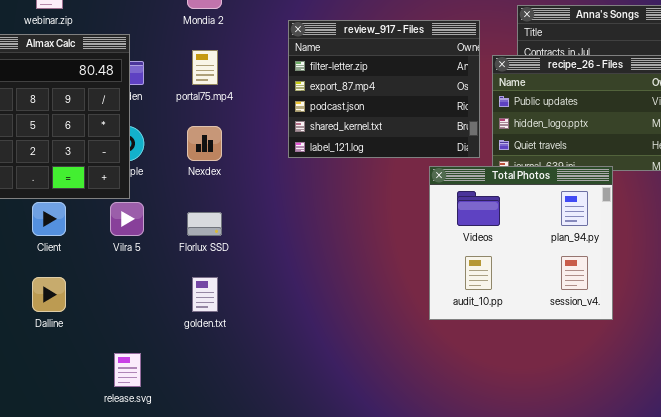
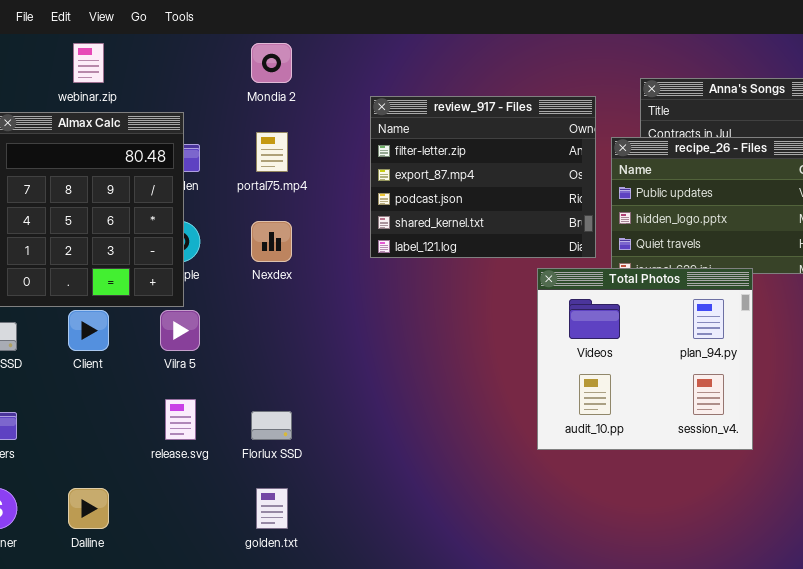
Florlux SSD: [187,212,222,236] -> [251,411,292,440], moved
Dalline: [32,277,66,312] -> [68,488,109,529], moved
golden.txt: [192,277,218,312] -> [256,488,288,529], moved
release.svg: [114,353,141,387] -> [165,399,196,440], moved

